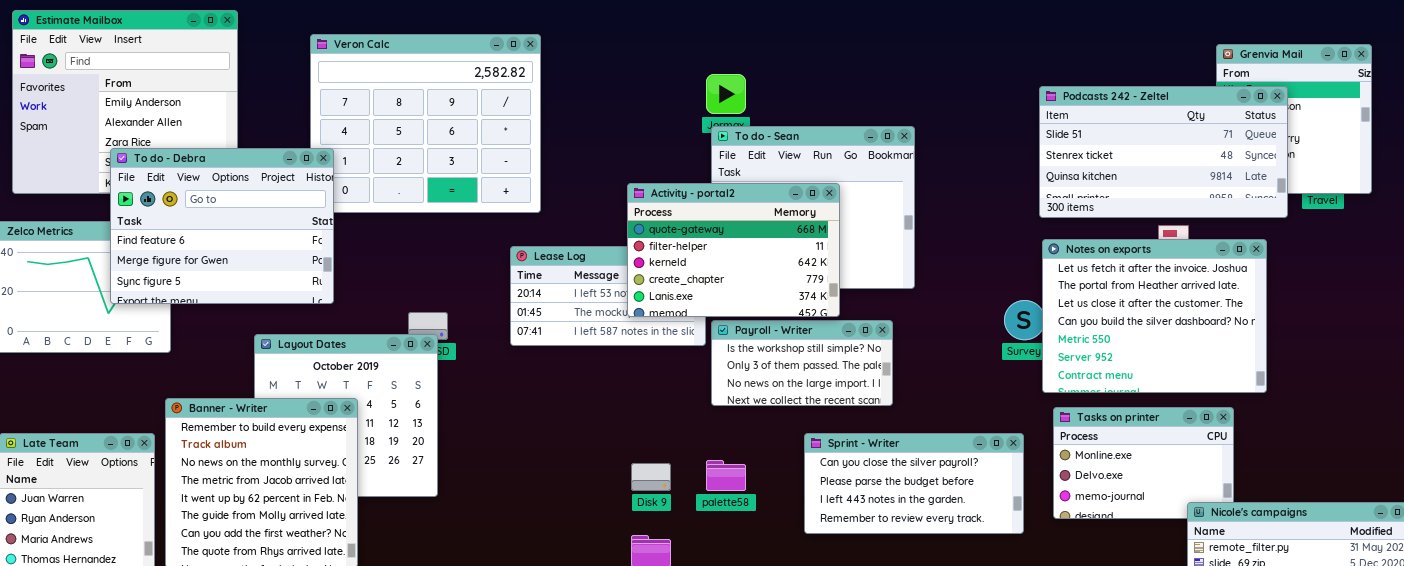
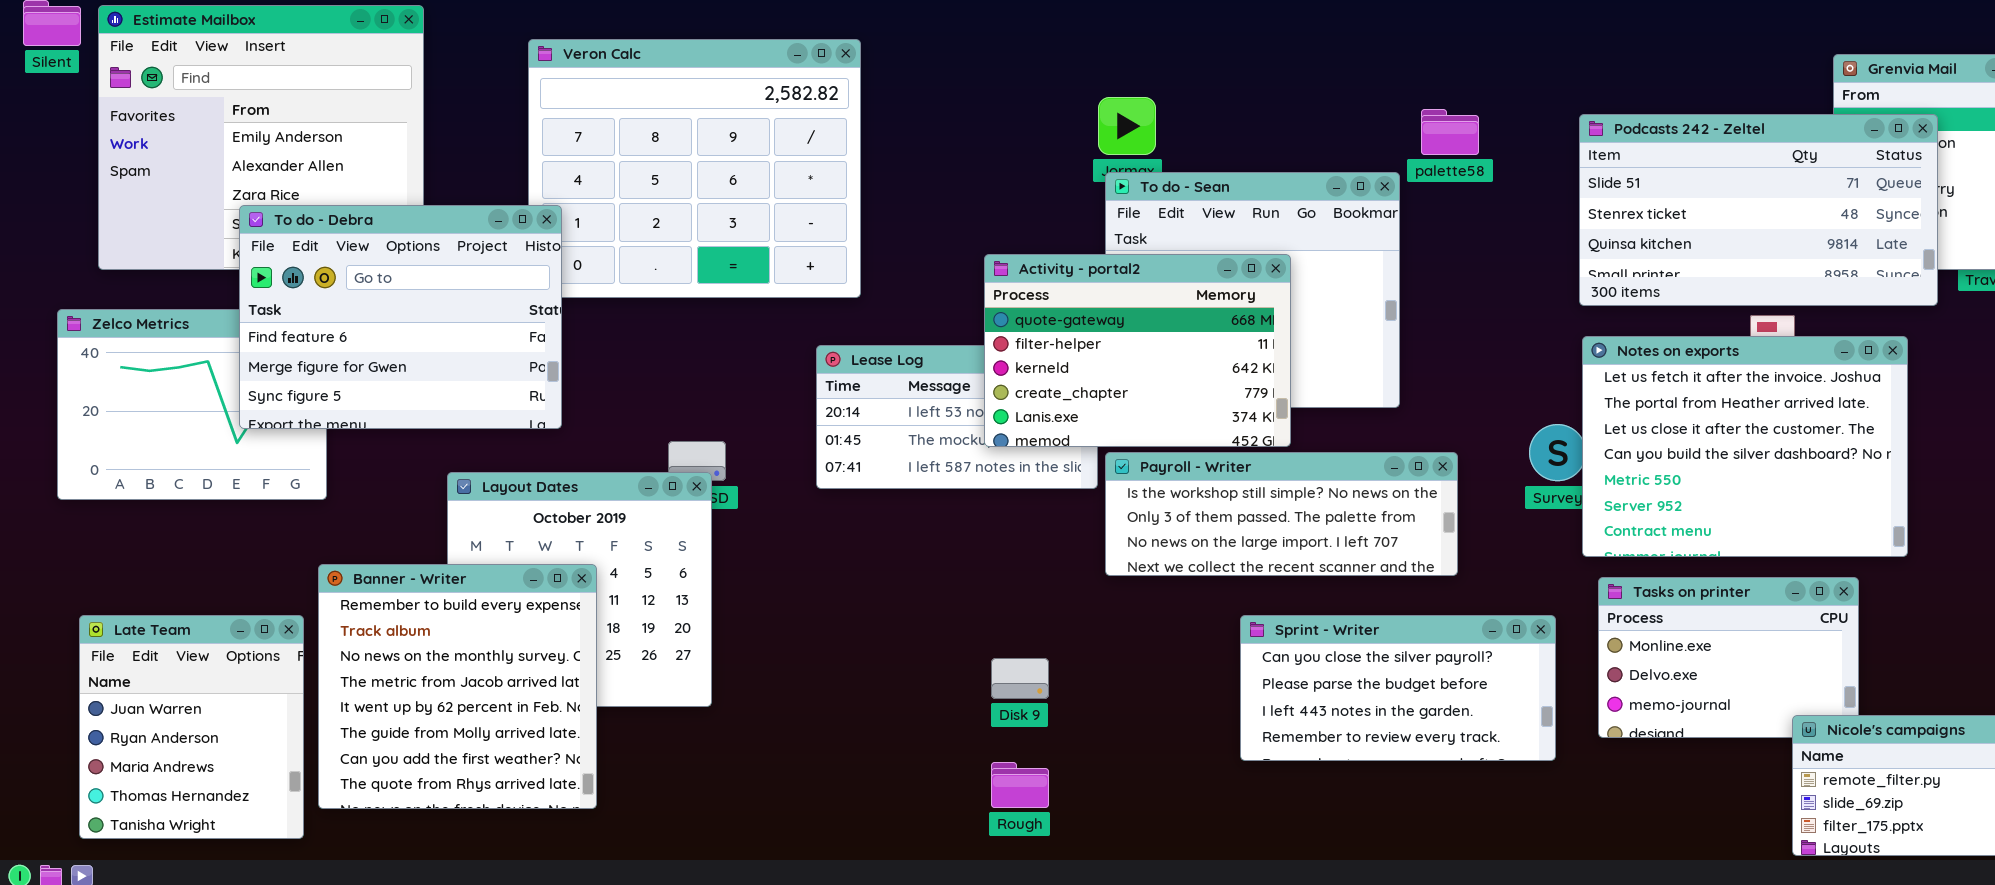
Payroll - Writer: [711,320,893,406] -> [1105,452,1458,576], resized
palette58: [706,460,746,491] -> [1421,109,1479,155], moved

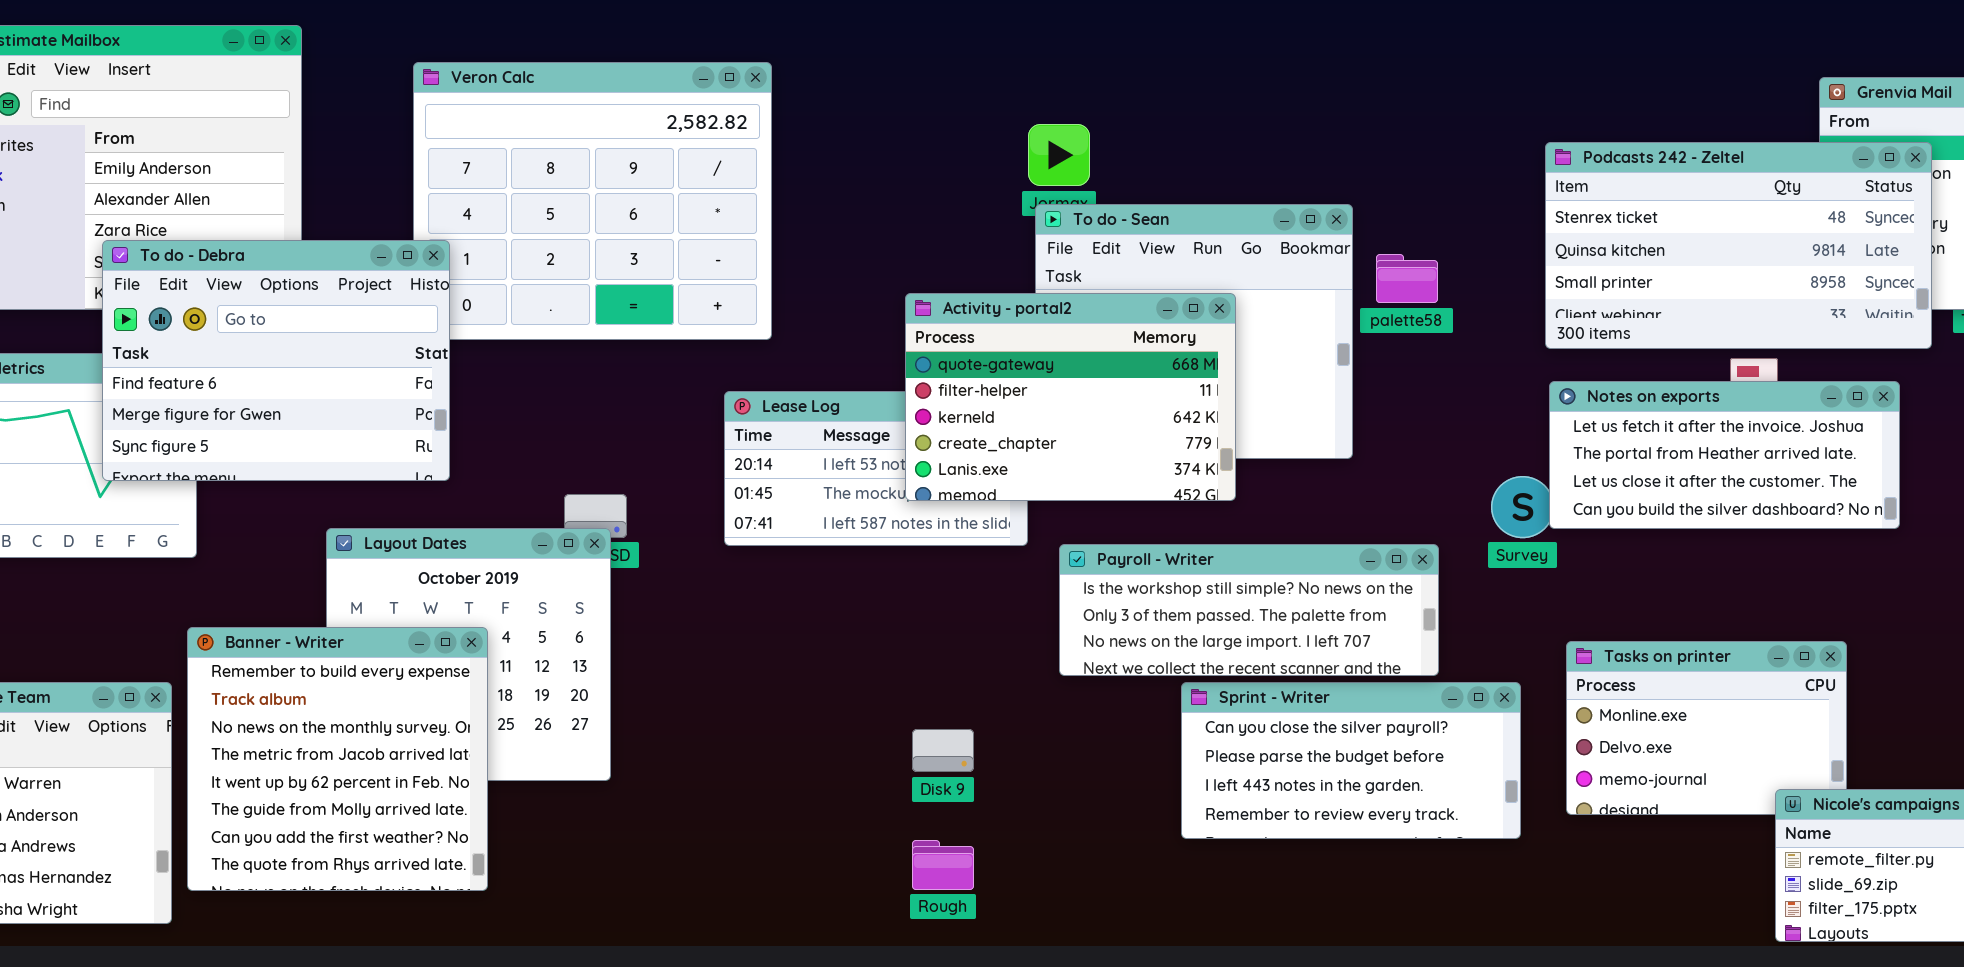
palette58: [1421,109,1479,155] -> [1376,254,1438,303], moved
Podcasts 242 - Zeltel: [1579,114,1938,306] -> [1545,142,1932,349], scrolled down 1 row
Notes on exports: [1582,336,1908,557] -> [1549,381,1900,529], resized
Payroll - Writer: [1105,452,1458,576] -> [1059,544,1439,676], moved

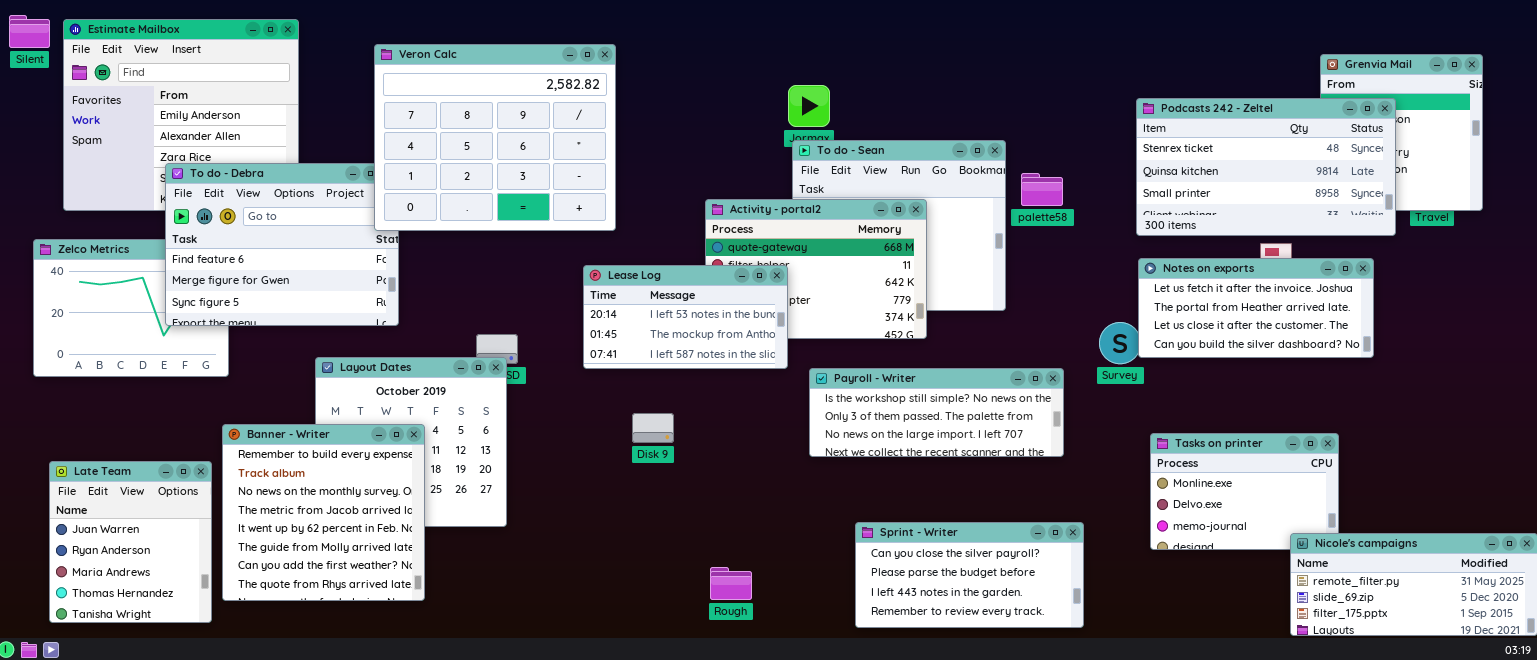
Veron Calc: [413,62,772,340] -> [374,44,616,231], raised
Lease Log: [724,391,1028,546] -> [583,265,788,369], raised
Sprint - Writer: [1181,682,1521,839] -> [855,522,1084,628], moved
Disk 9: [912,729,974,772] -> [632,413,674,443], moved

